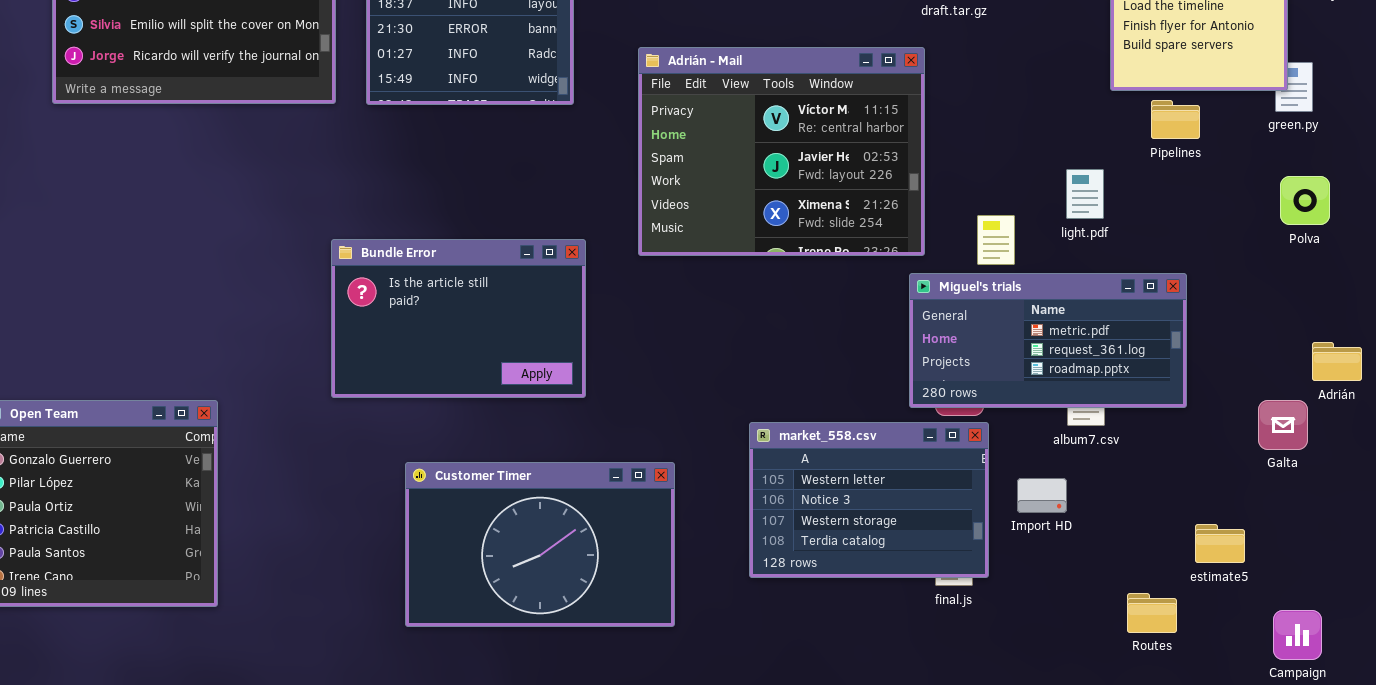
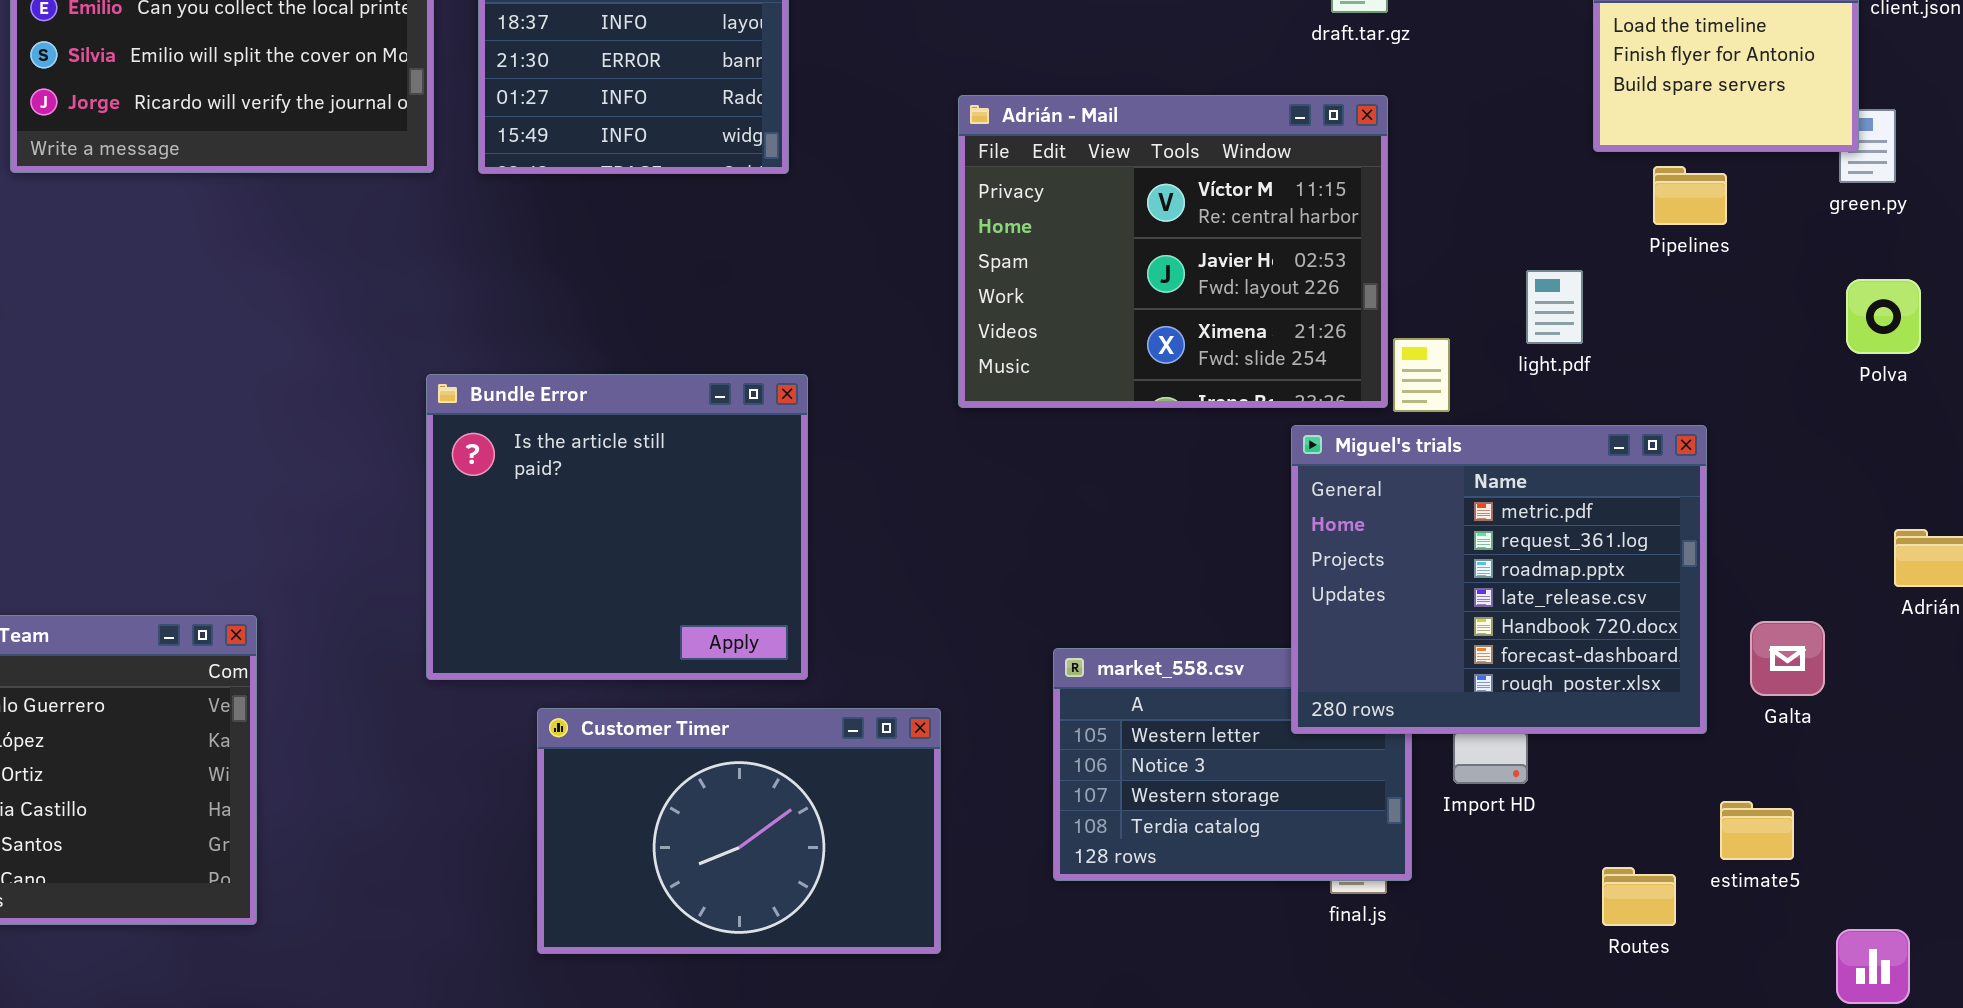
Adrián - Mail: [638,47,925,256] -> [958,95,1388,408], moved
Bundle Error: [331,239,586,398] -> [426,374,808,680], resized
Miguel's trials: [909,273,1187,408] -> [1291,425,1707,734], resized
Galta: [1258,400,1308,450] -> [1750,621,1825,696], moved
Routes: [1127,593,1177,633] -> [1602,867,1676,926], moved

